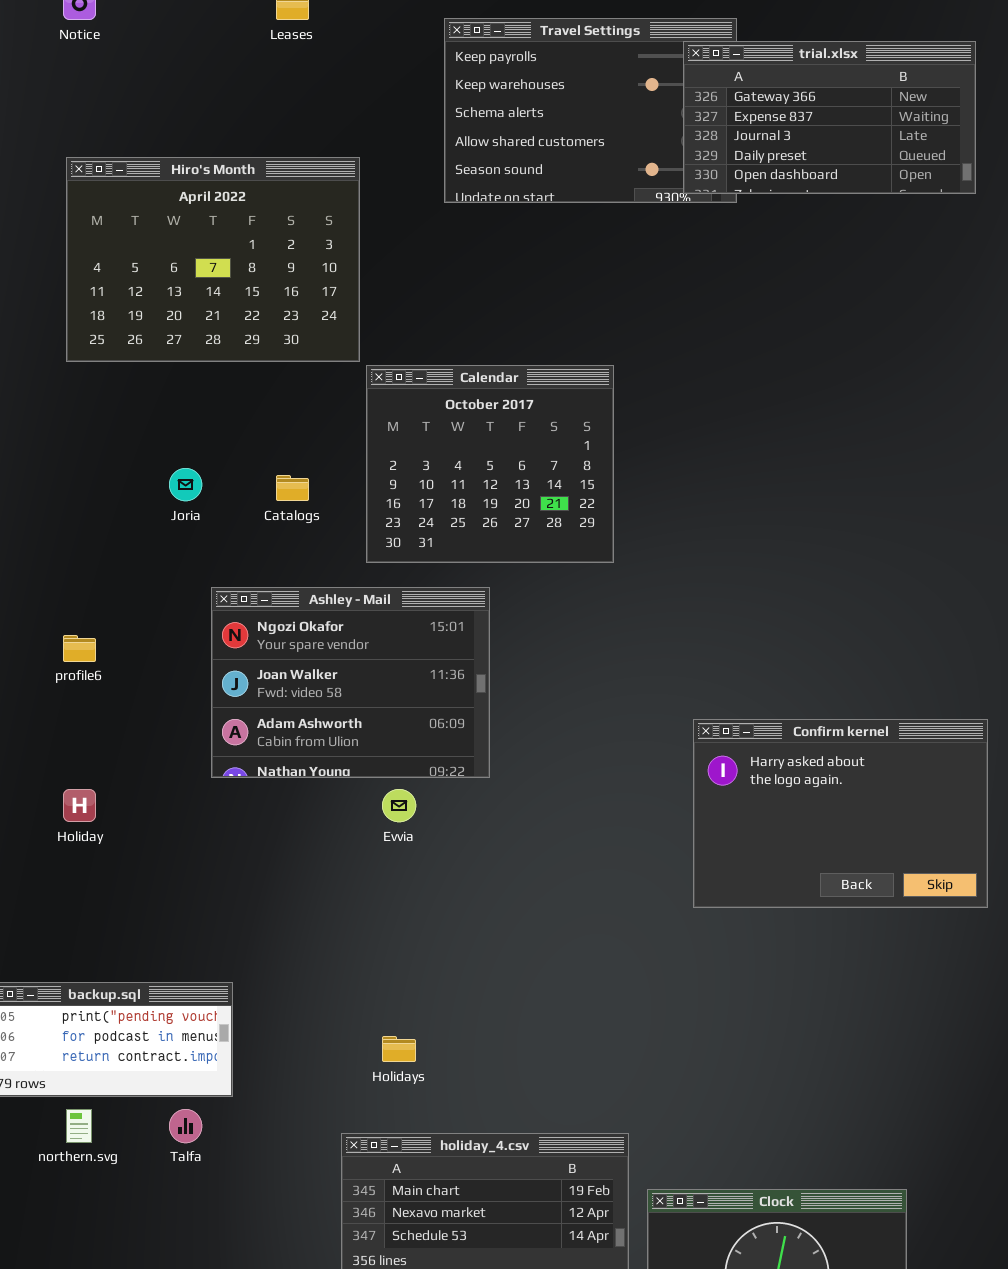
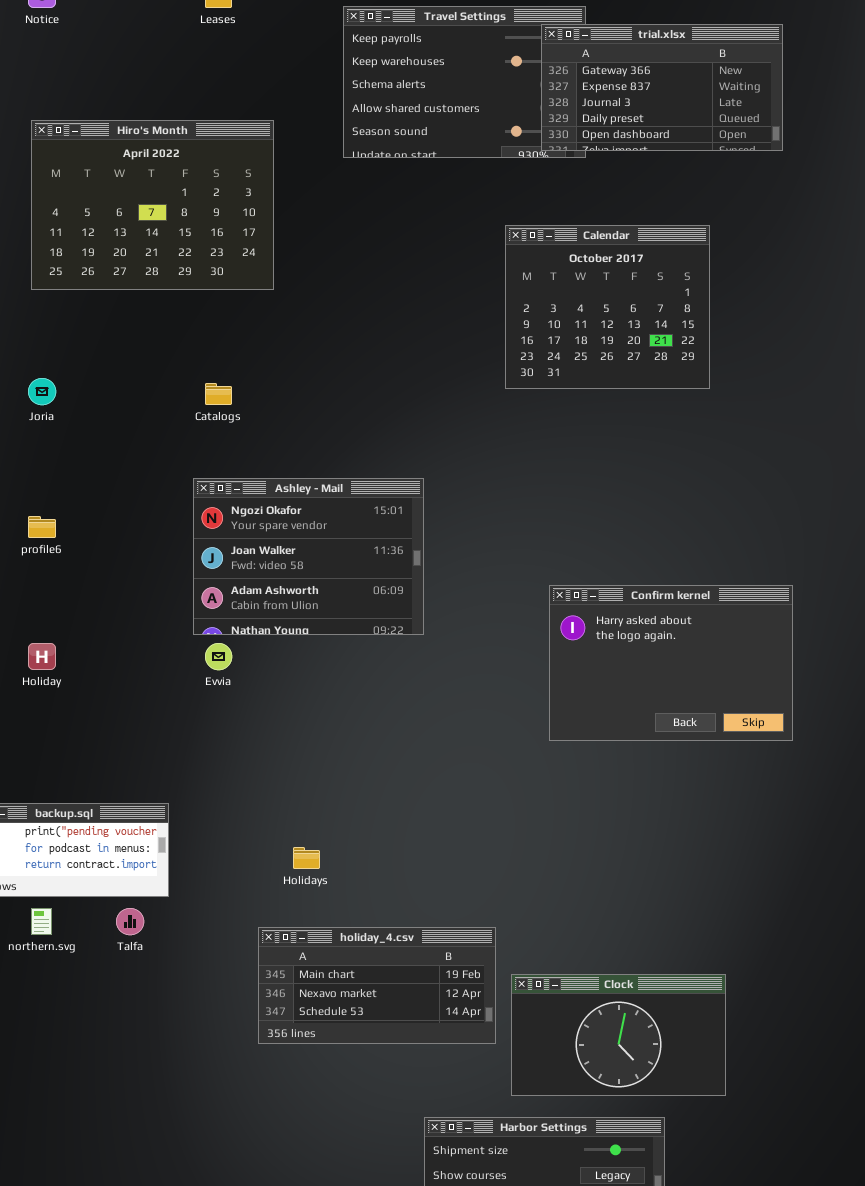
Calendar: [366,365,614,563] -> [505,225,710,389], moved
Joria: [169,468,202,501] -> [28,378,56,405], moved
Ashley - Mail: [211,587,490,778] -> [193,478,424,635], moved
Evvia: [382,789,416,822] -> [205,643,232,670], moved

